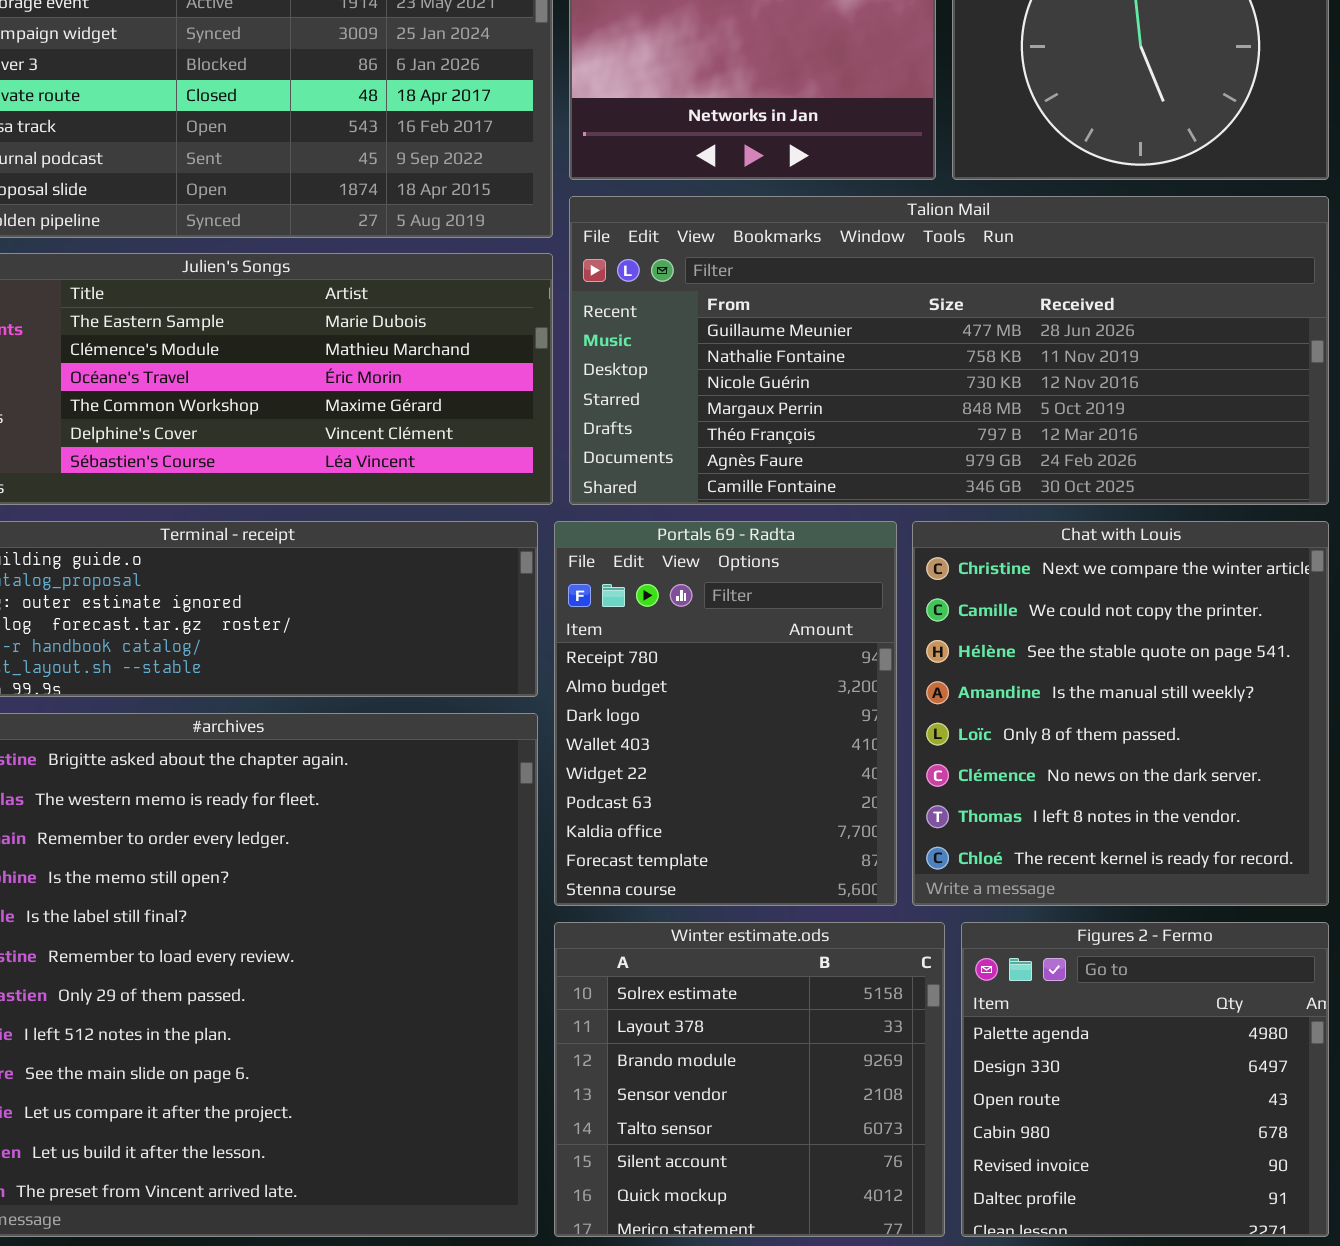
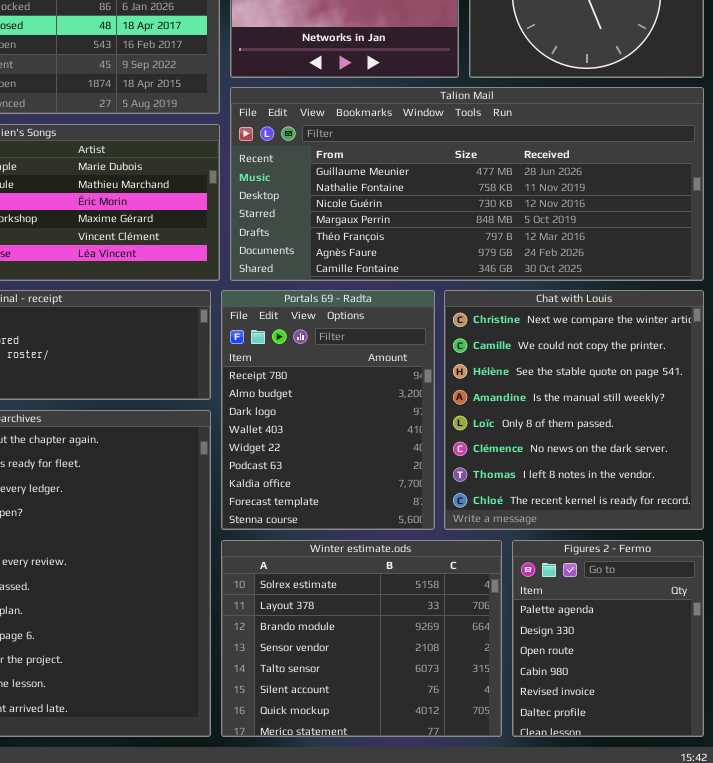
Winter estimate.ods: [554,922,945,1237] -> [221,540,502,737], resized
Figures 2 - Fermo: [961,922,1329,1237] -> [512,540,704,737], resized

